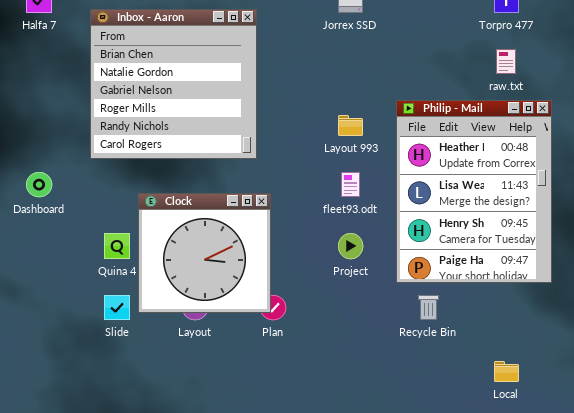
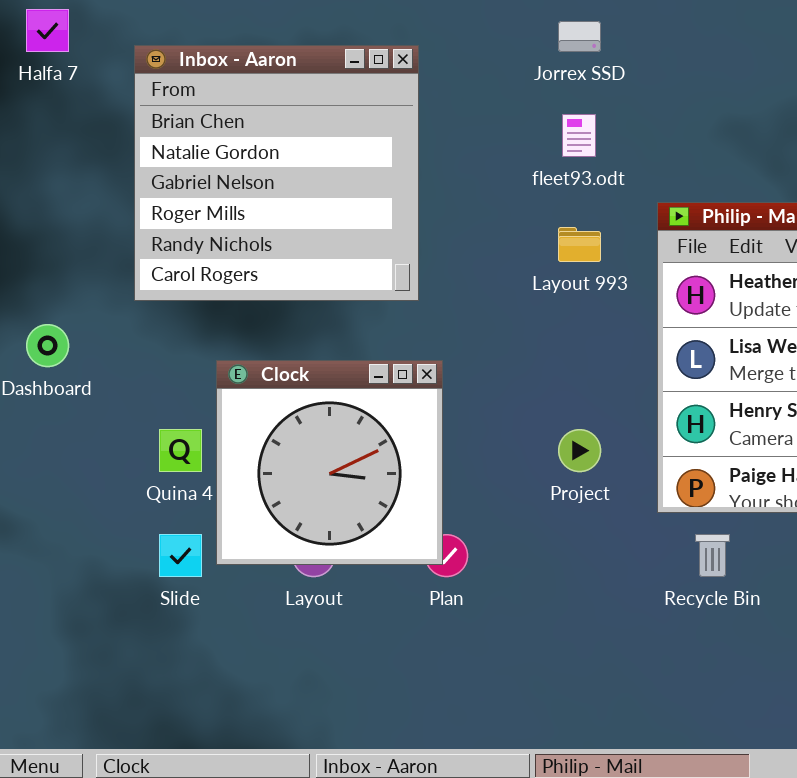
fleet93.odt: [341,172,360,197] -> [562,114,596,157], moved

